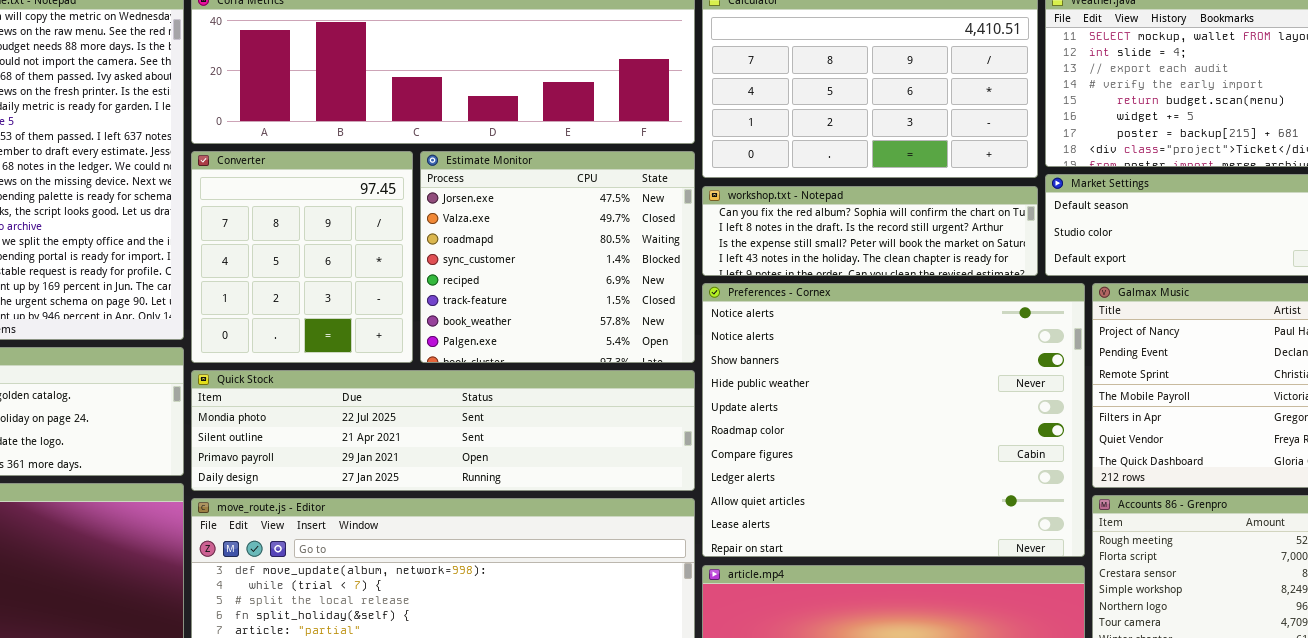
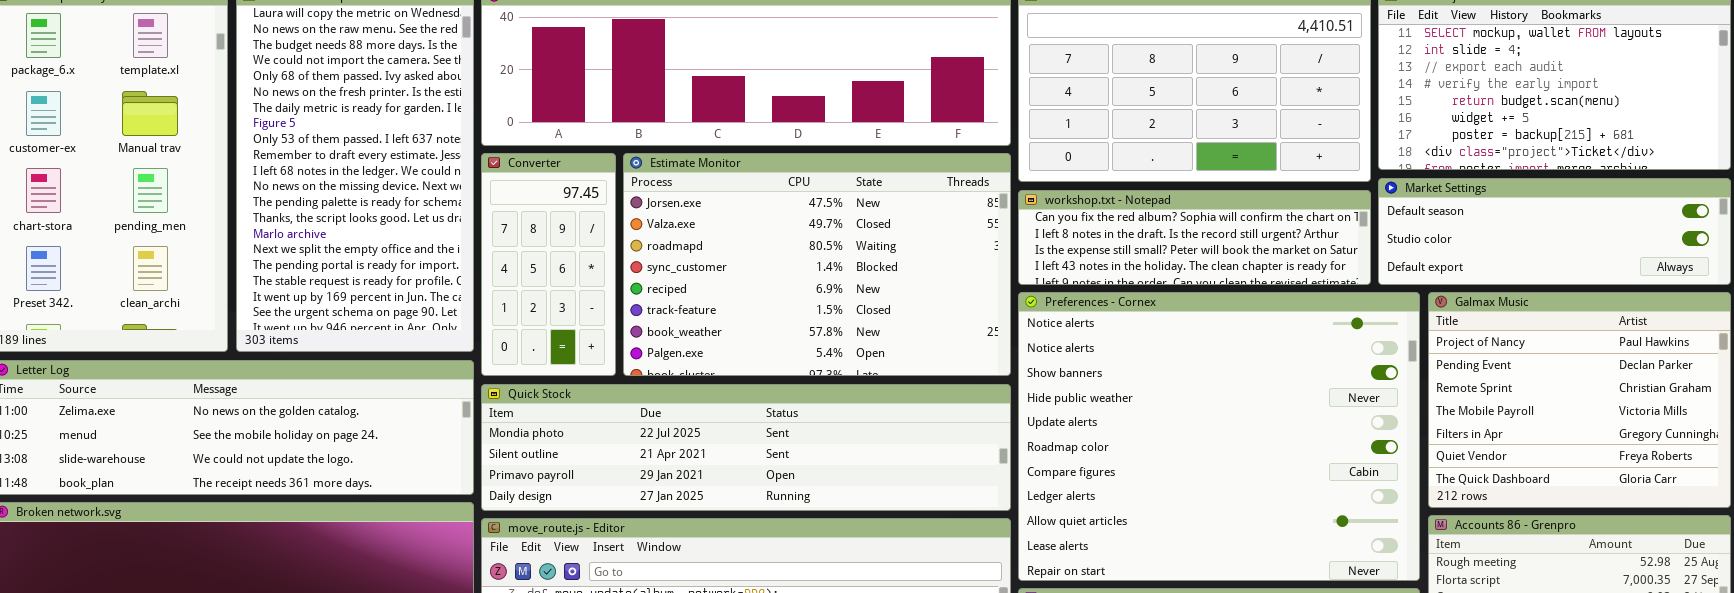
Converter: [191,151,413,363] -> [481,153,616,376], resized
Estimate Monitor: [420,151,695,363] -> [623,153,1011,376], resized

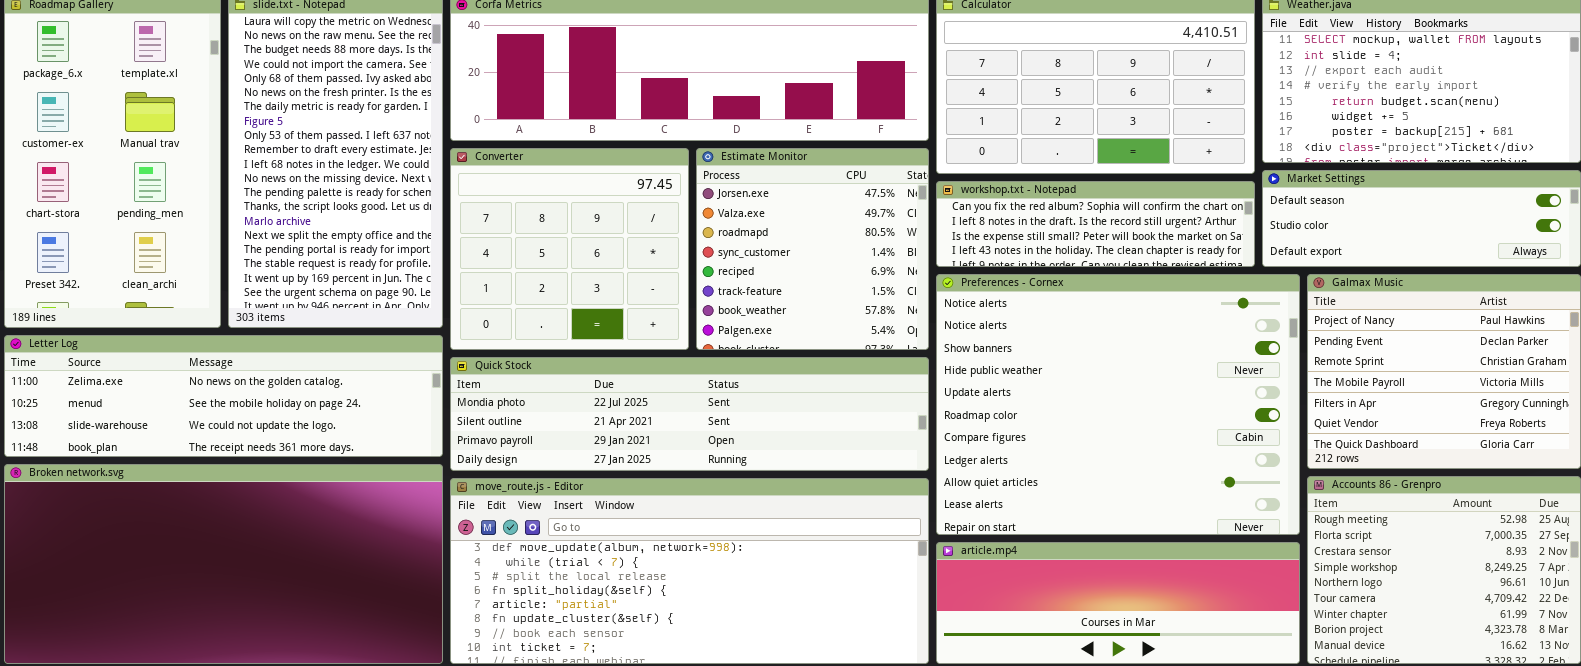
Converter: [481,153,616,376] -> [450,148,689,350], resized
Estimate Monitor: [623,153,1011,376] -> [696,148,929,350], resized

